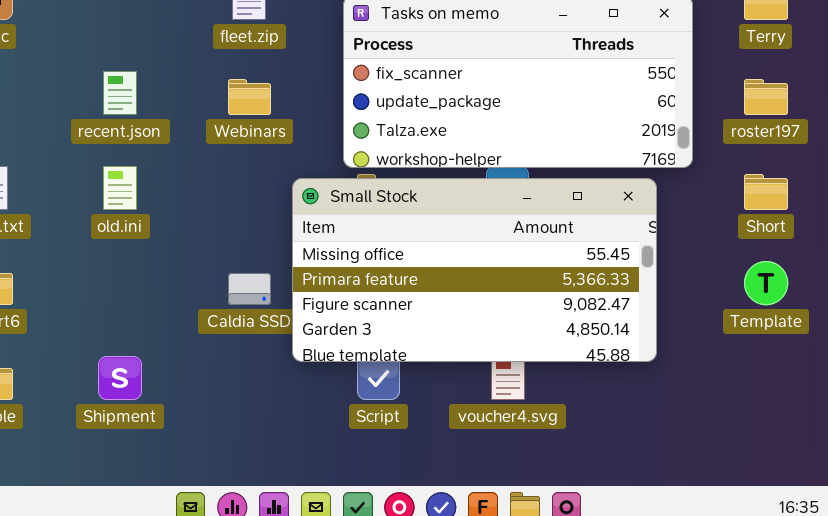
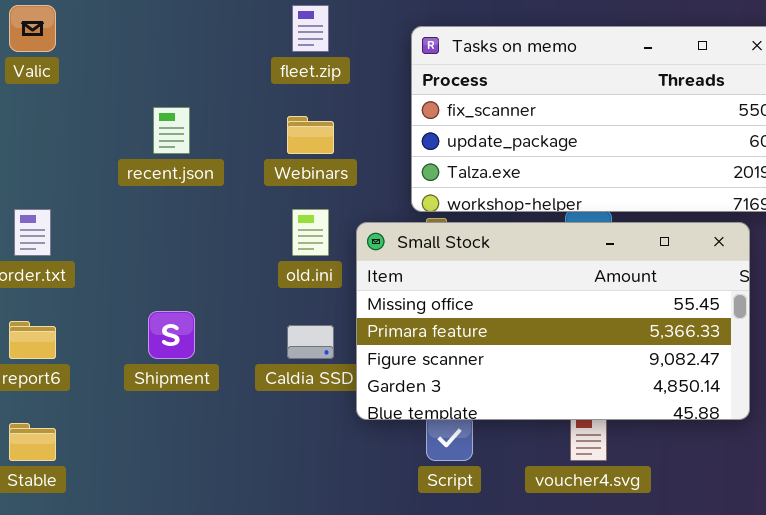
old.ini: [103,166,137,210] -> [292,209,329,256], moved
Shipment: [98,356,142,400] -> [148,311,195,359], moved

